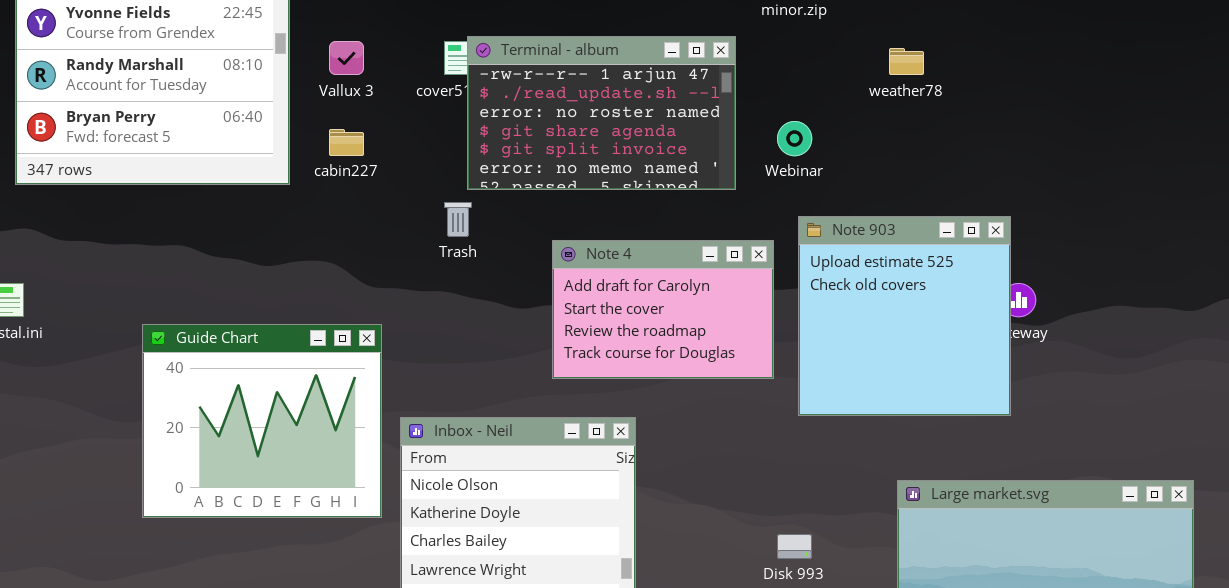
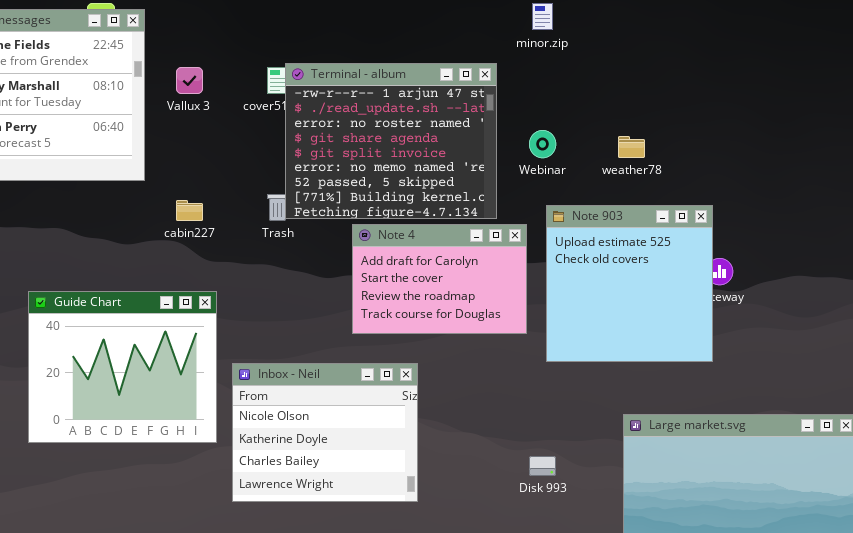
Terminal - album: [467,36,736,190] -> [285,63,497,219], resized
weather78: [889,48,924,75] -> [618,136,645,158], moved
cabin227: [329,129,364,156] -> [176,200,203,221], moved

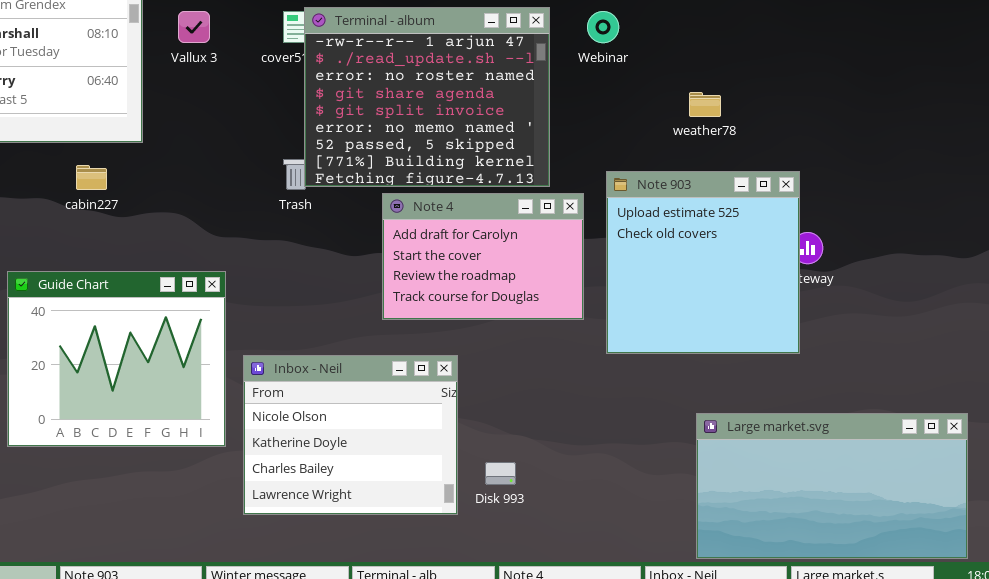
Webinar: [529,130,556,158] -> [587,11,619,43], moved
cabin227: [176,200,203,221] -> [76,165,107,190], moved
Disk 993: [529,456,556,476] -> [485,462,516,485], moved

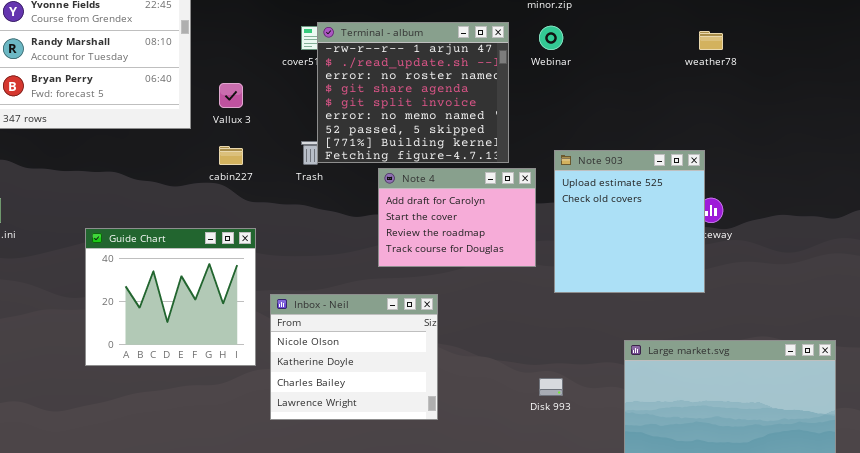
Vallux 3: [178,11,210,43] -> [219,83,243,108], moved
weather78: [689,92,721,117] -> [699,31,723,50], moved
cabin227: [76,165,107,190] -> [219,146,243,165], moved
Disk 993: [485,462,516,485] -> [539,378,563,396], moved

